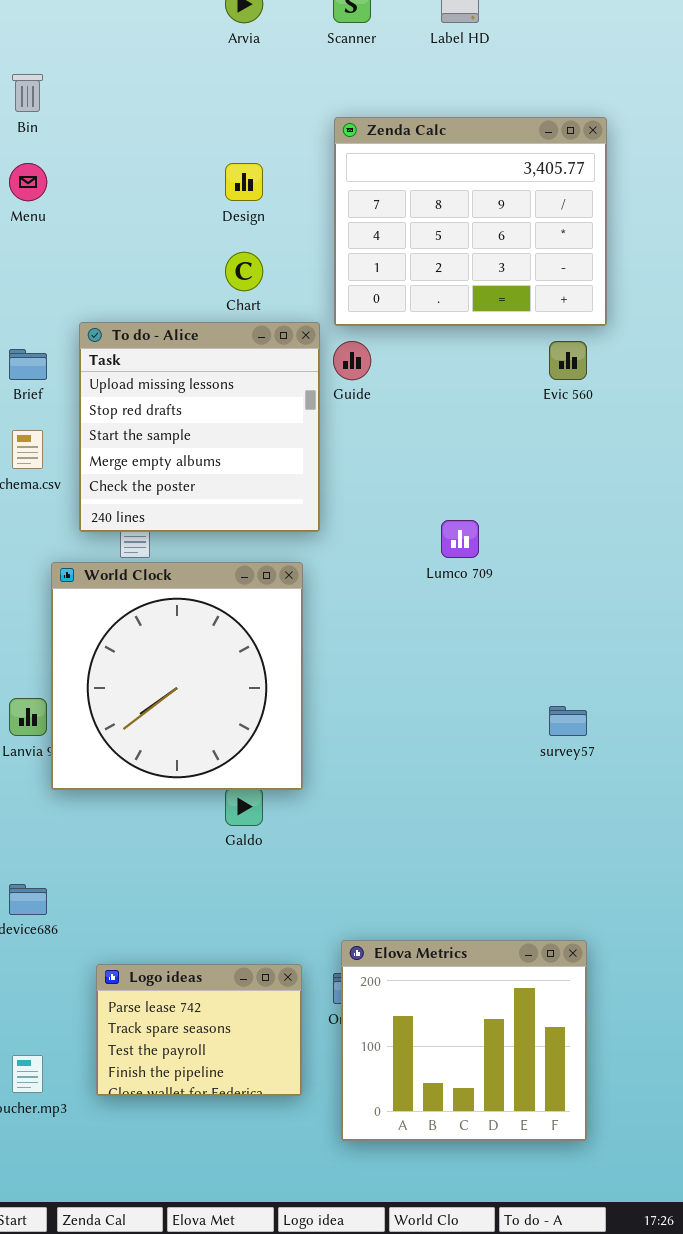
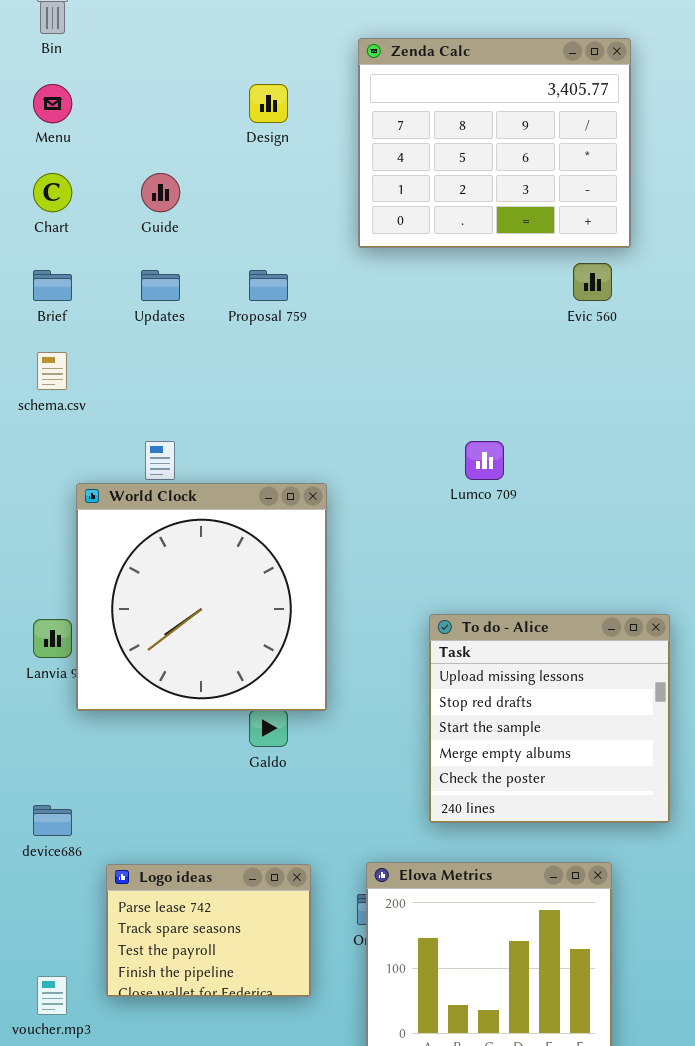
Chart: [225,252,263,291] -> [33,173,72,212], moved
To do - Alice: [79,322,320,532] -> [429,614,670,823], moved
Guide: [333,341,371,380] -> [141,173,180,212], moved
Logo ideas: [96,964,302,1096] -> [106,864,311,997], moved

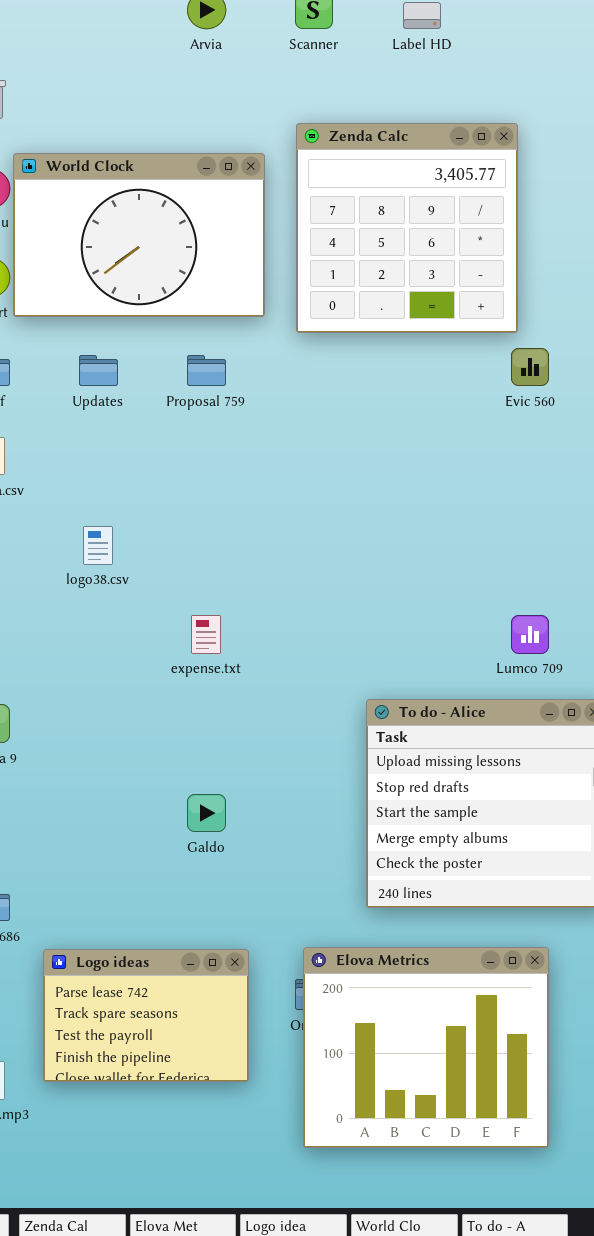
Zenda Calc: [358,38,631,248] -> [296,123,518,333], resized
Lumco 709: [465,441,504,480] -> [511,615,549,654], moved
World Clock: [76,483,327,711] -> [13,153,265,317], moved, resized

